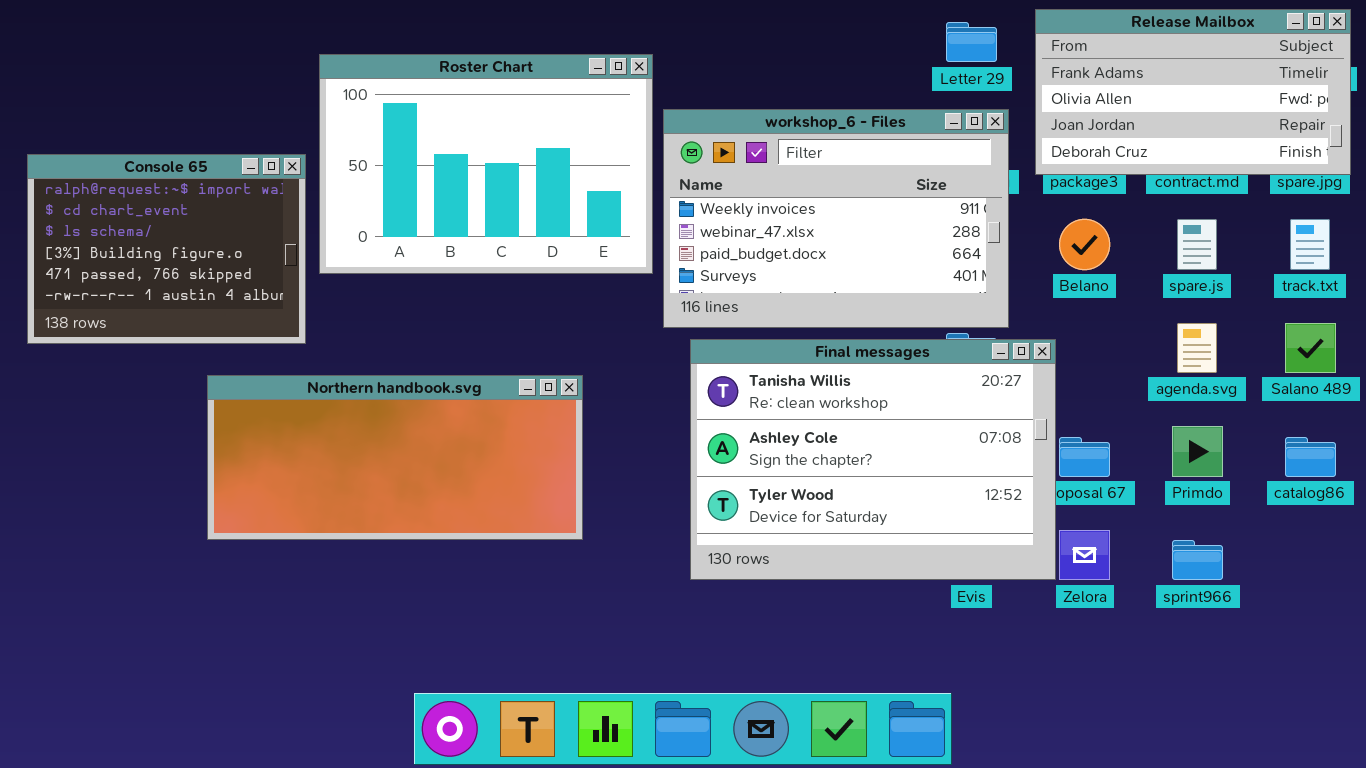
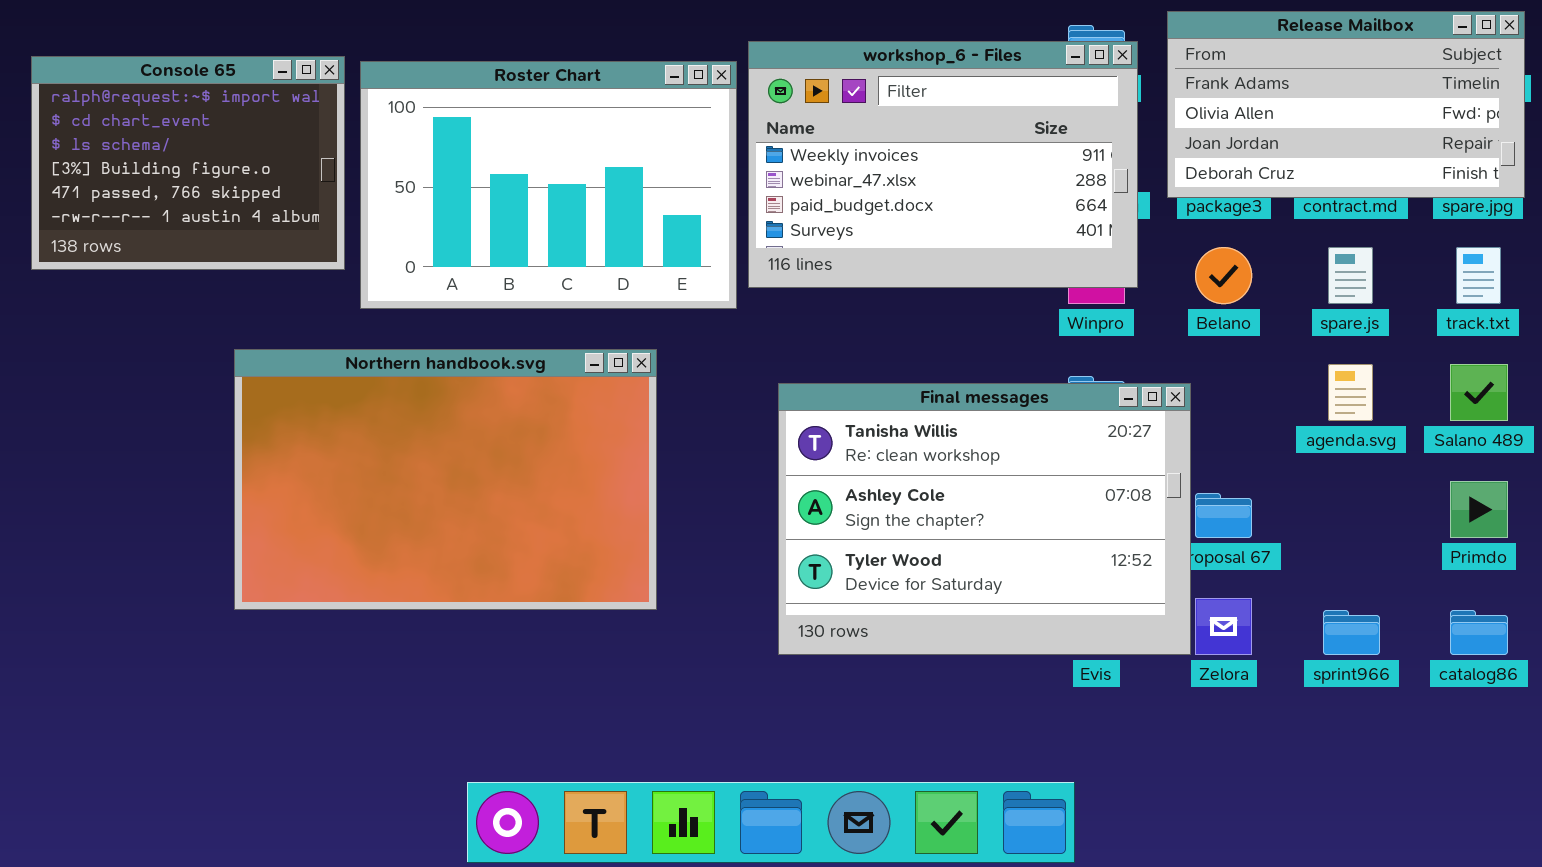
workshop_6 - Files: [663,109,1009,328] -> [748,41,1138,288], moved
Console 65: [27,154,306,344] -> [31,56,345,270], moved
Northern handbook.svg: [207,375,583,540] -> [234,349,657,610], resized
Primdo: [1172,426,1223,477] -> [1450,481,1508,538], moved
catalog86: [1285,437,1336,477] -> [1450,610,1508,655], moved

